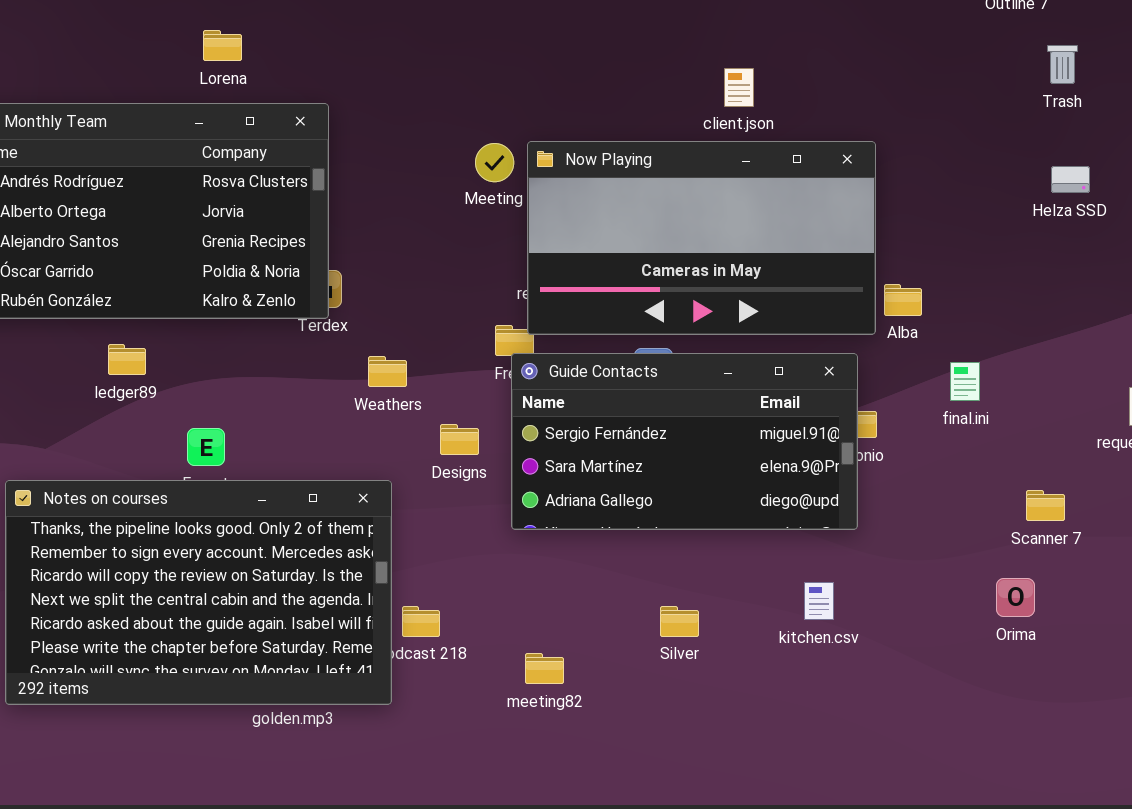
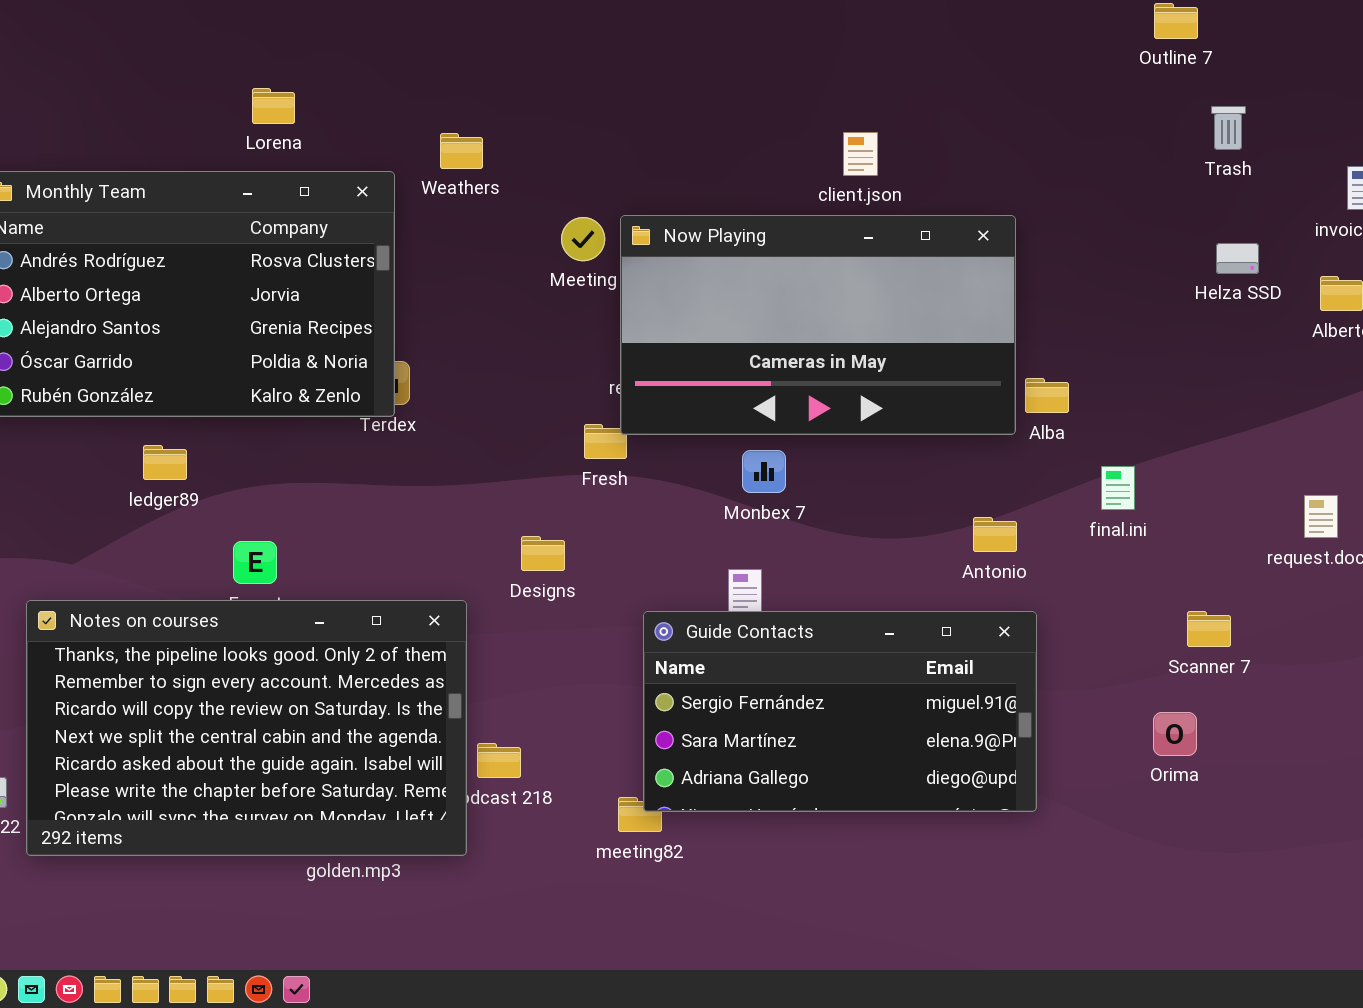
Guide Contacts: [511,353,858,530] -> [643,611,1037,812], moved
Weathers: [368,356,407,387] -> [440,133,483,169], moved

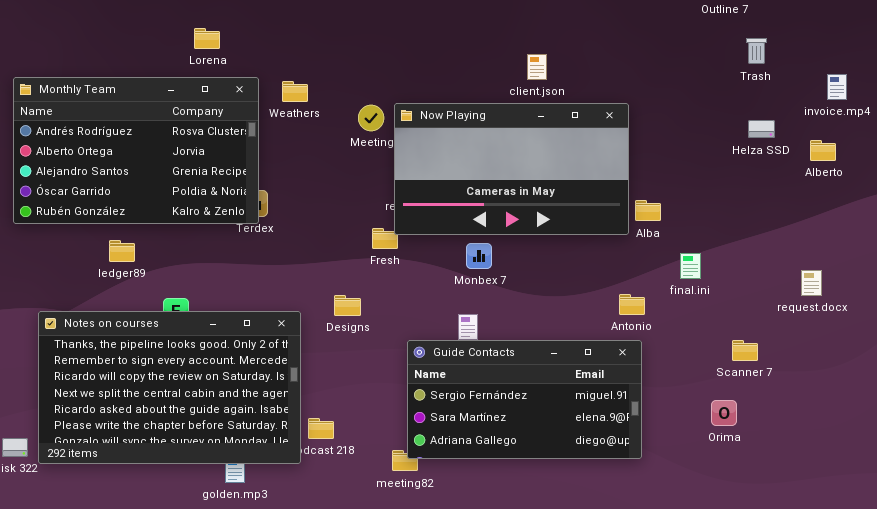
Lorena: [252,88,295,124] -> [194,28,220,49], moved
Weathers: [440,133,483,169] -> [282,81,308,102], moved
Antonio: [973,517,1017,552] -> [619,294,645,315], moved
Notes on courses: [26,600,467,856] -> [38,311,301,464], moved

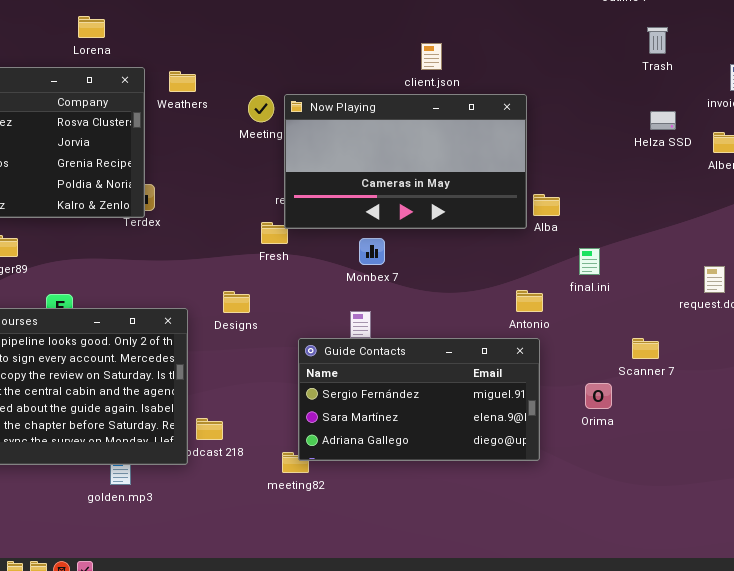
Orima: [711,400,737,426] -> [585,383,612,409], moved

